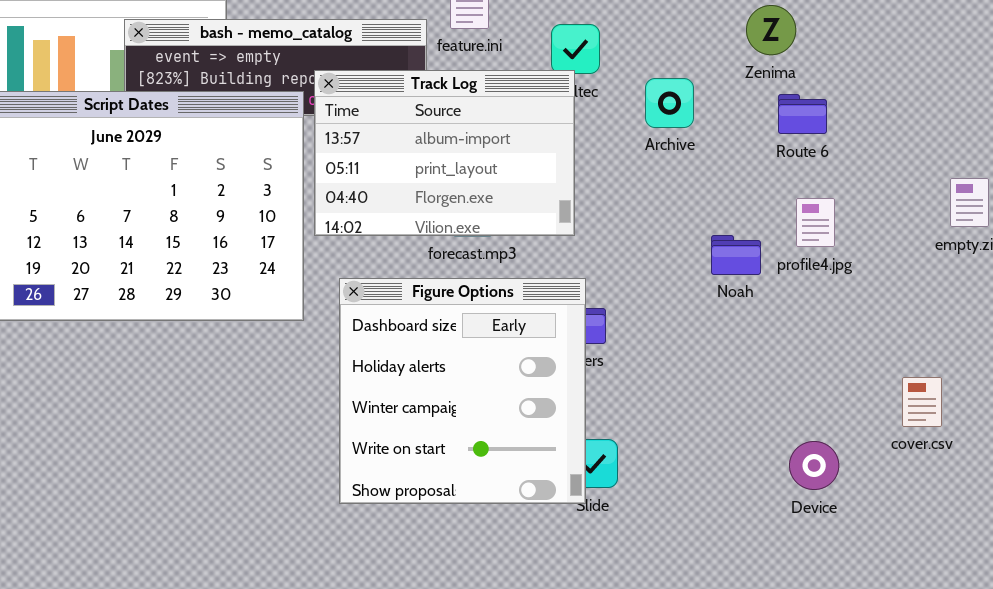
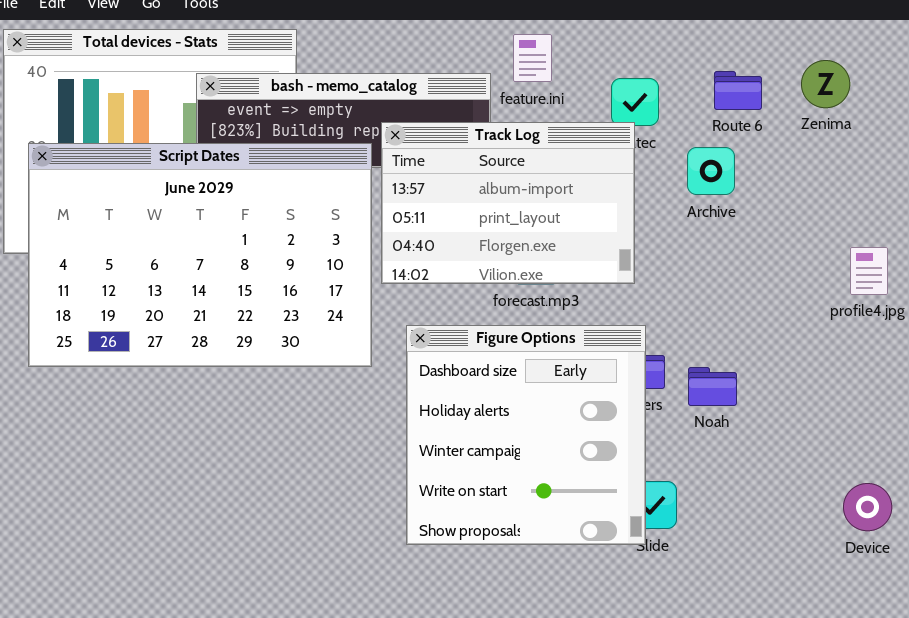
Archive: [645,78,694,128] -> [687,147,735,195], moved
Route 6: [778,94,827,134] -> [714,71,762,110], moved
Noah: [711,235,761,275] -> [688,367,737,406], moved

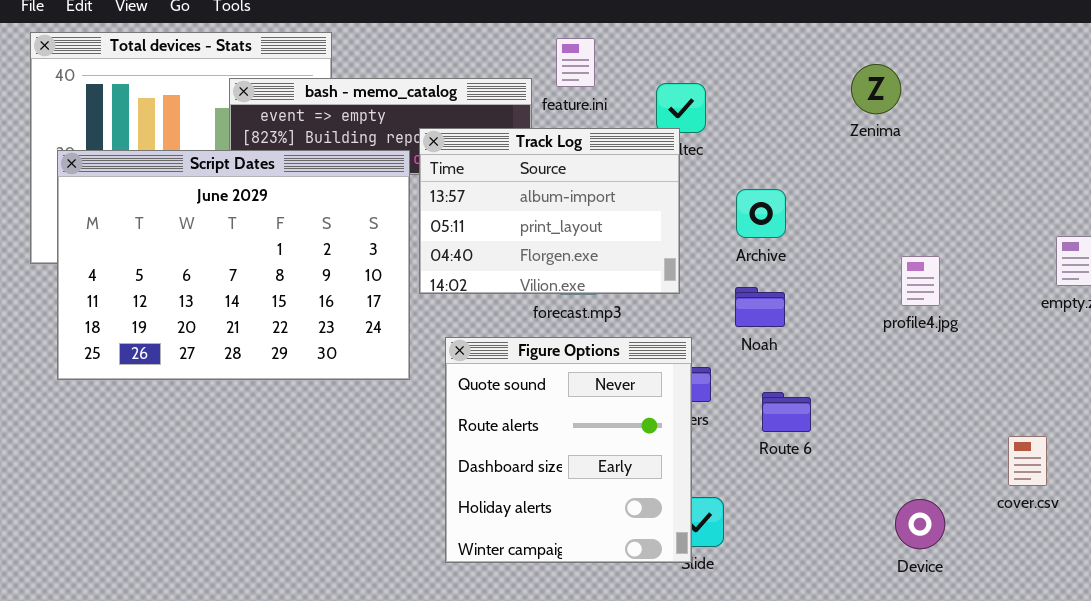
Route 6: [714,71,762,110] -> [762,392,811,432], moved
Archive: [687,147,735,195] -> [736,189,786,238], moved
Figure Options: [406,325,646,545] -> [445,337,692,563], scrolled up 2 rows
Noah: [688,367,737,406] -> [735,287,785,327], moved

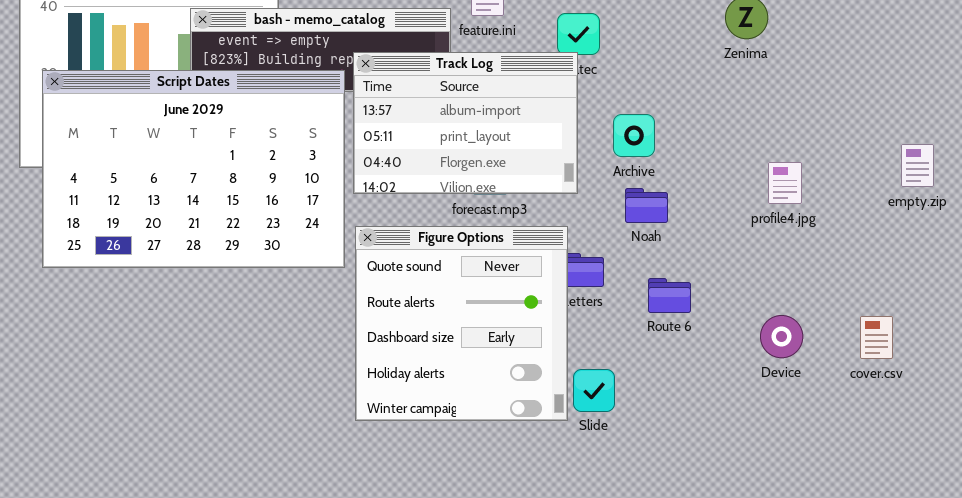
Archive: [736,189,786,238] -> [613,114,655,157], moved
Figure Options: [445,337,692,563] -> [355,226,568,421], moved
Device: [895,499,945,549] -> [760,315,803,358], moved

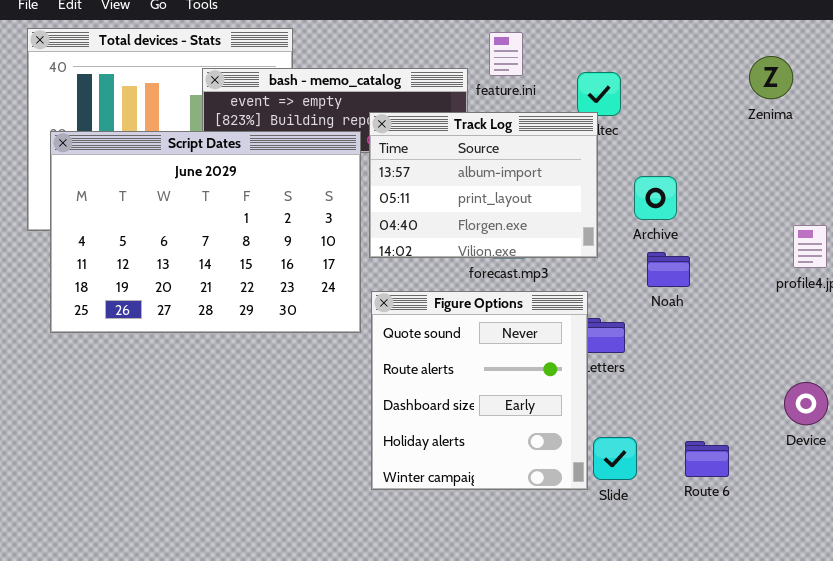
Route 6: [648,278,691,313] -> [685,441,729,477], moved

